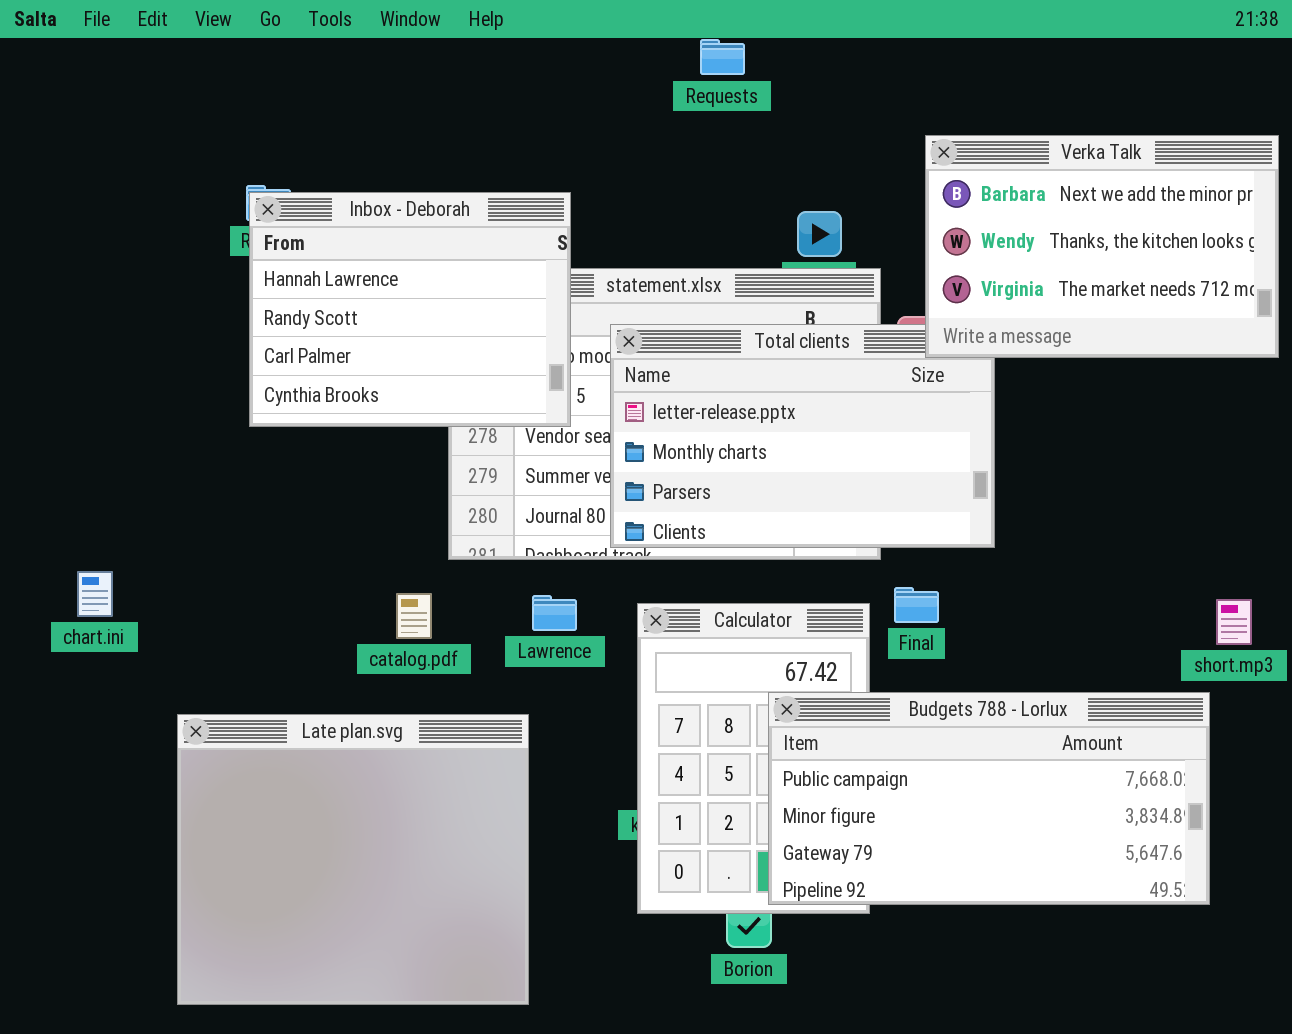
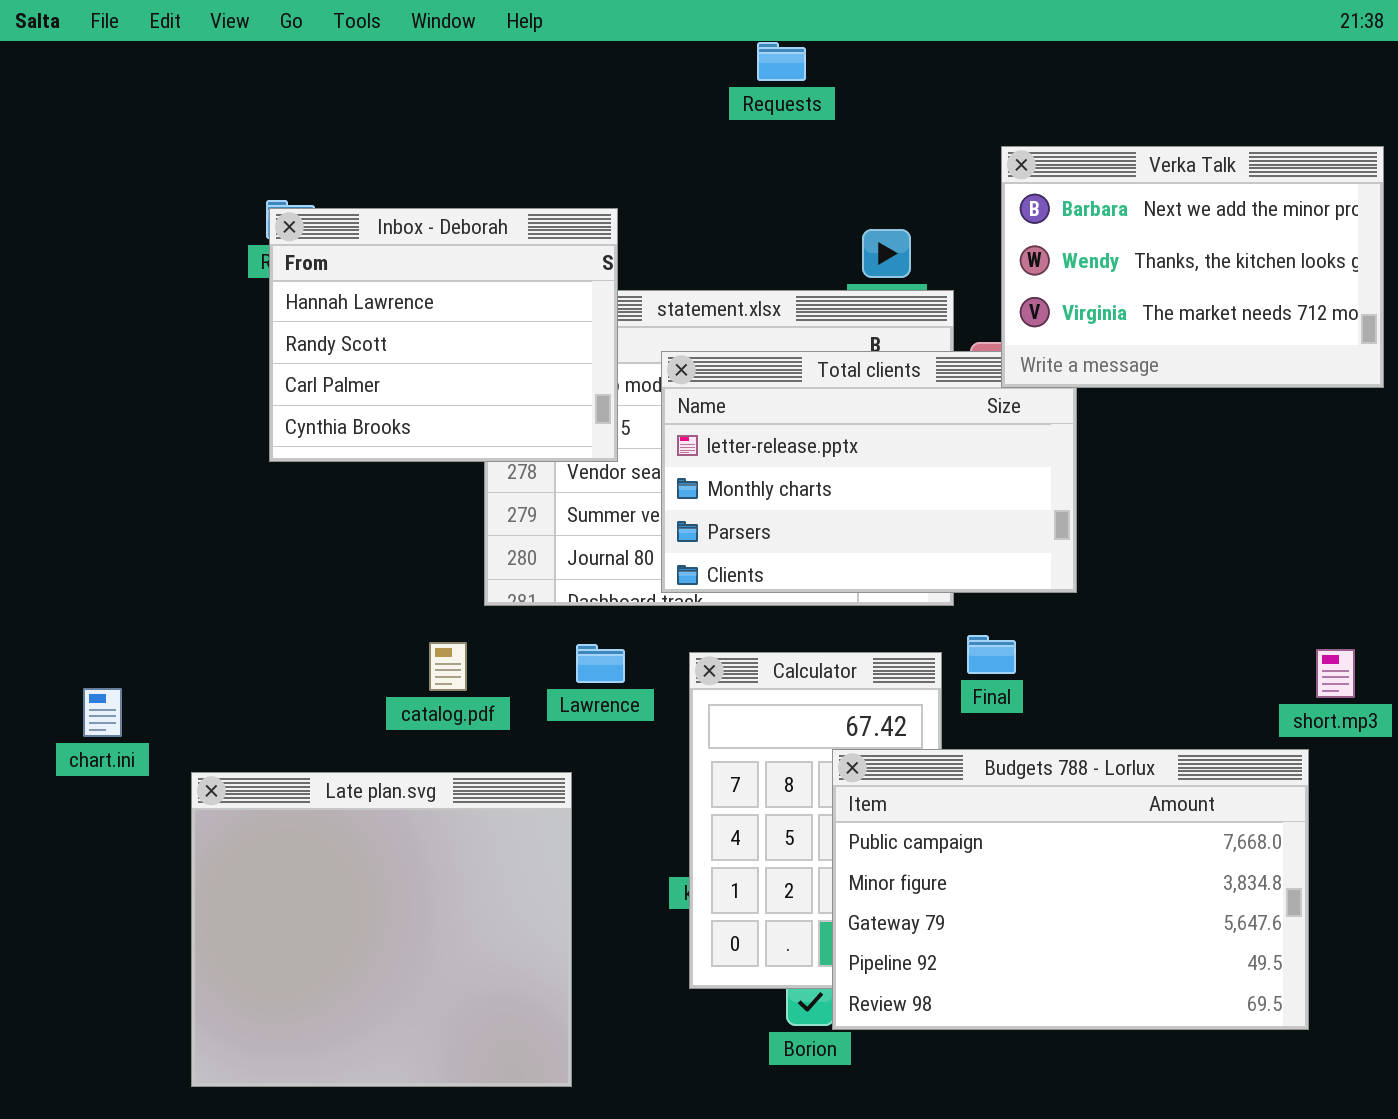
chart.ini: [77,571,113,617] -> [83,688,122,737], moved
Budgets 788 - Lorlux: [768,692,1210,905] -> [832,749,1309,1030], resized

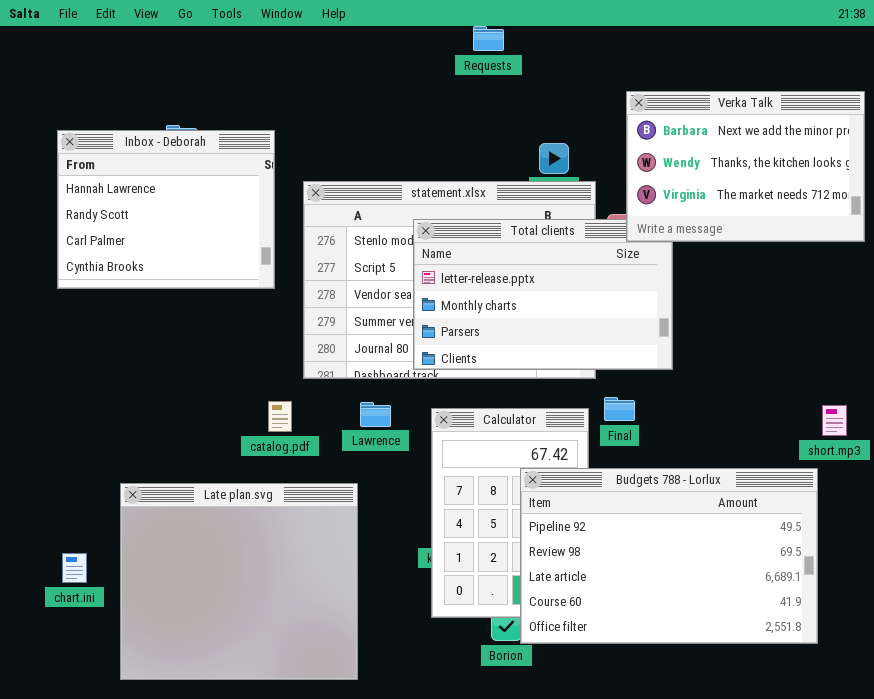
Inbox - Deborah: [269,208,618,462] -> [57,130,275,289], moved
chart.ini: [83,688,122,737] -> [62,553,87,583], moved
Budgets 788 - Lorlux: [832,749,1309,1030] -> [520,468,818,644], scrolled down 3 rows

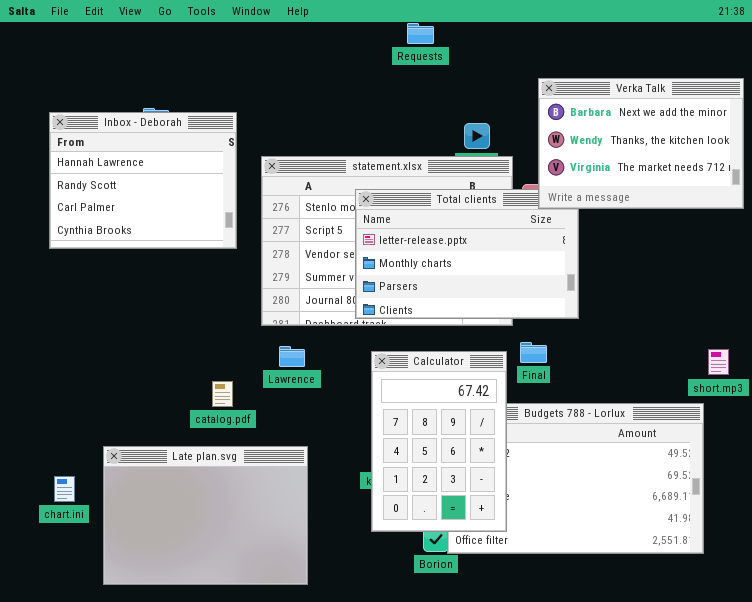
catalog.pdf: [268,401,292,432] -> [212,381,233,407], moved
Lawrence: [360,402,391,427] -> [279,346,305,367], moved
Calculator: [431,408,589,618] -> [371,351,507,532], raised
Late plan.svg: [120,483,358,680] -> [103,446,308,585], resized

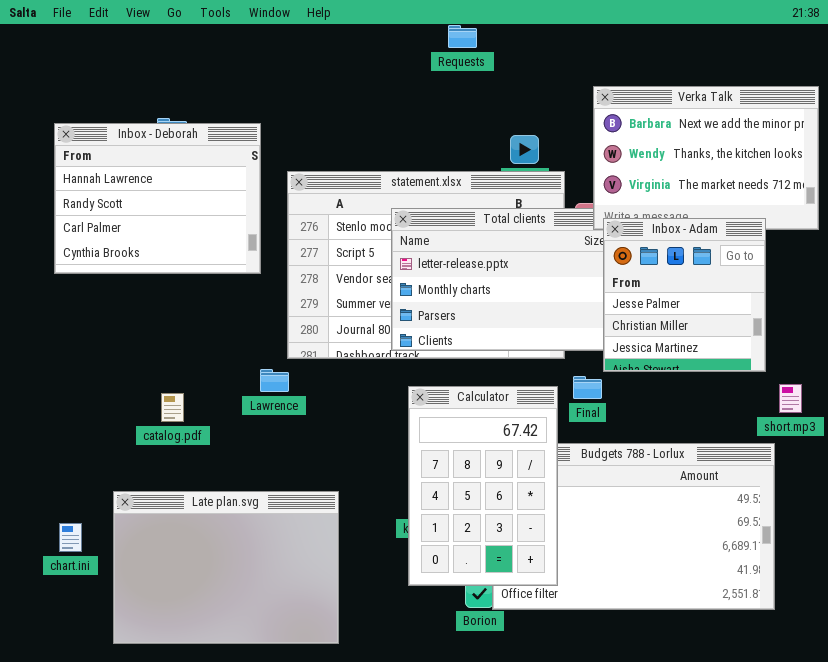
Inbox - Adam: none -> [603,218,766,372], opened
Lawrence: [279,346,305,367] -> [260,369,289,392], moved
catalog.pdf: [212,381,233,407] -> [161,393,184,422], moved

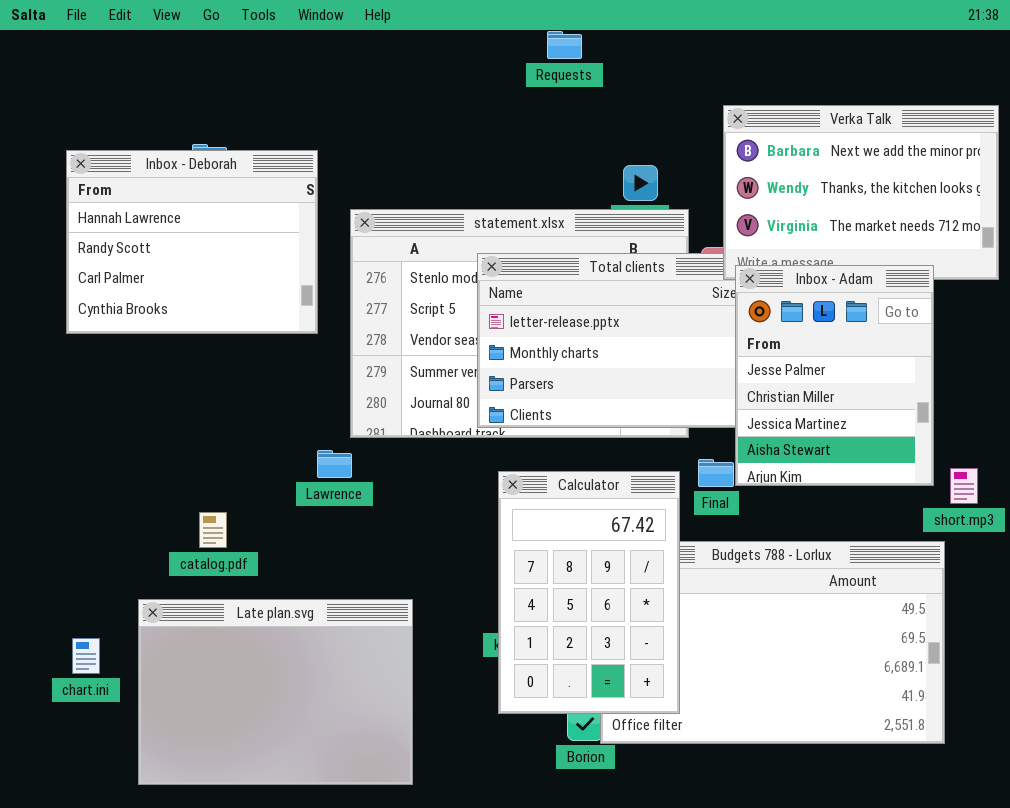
Inbox - Adam: [603,218,766,372] -> [735,265,934,486], resized
catalog.pdf: [161,393,184,422] -> [199,512,227,548], moved

